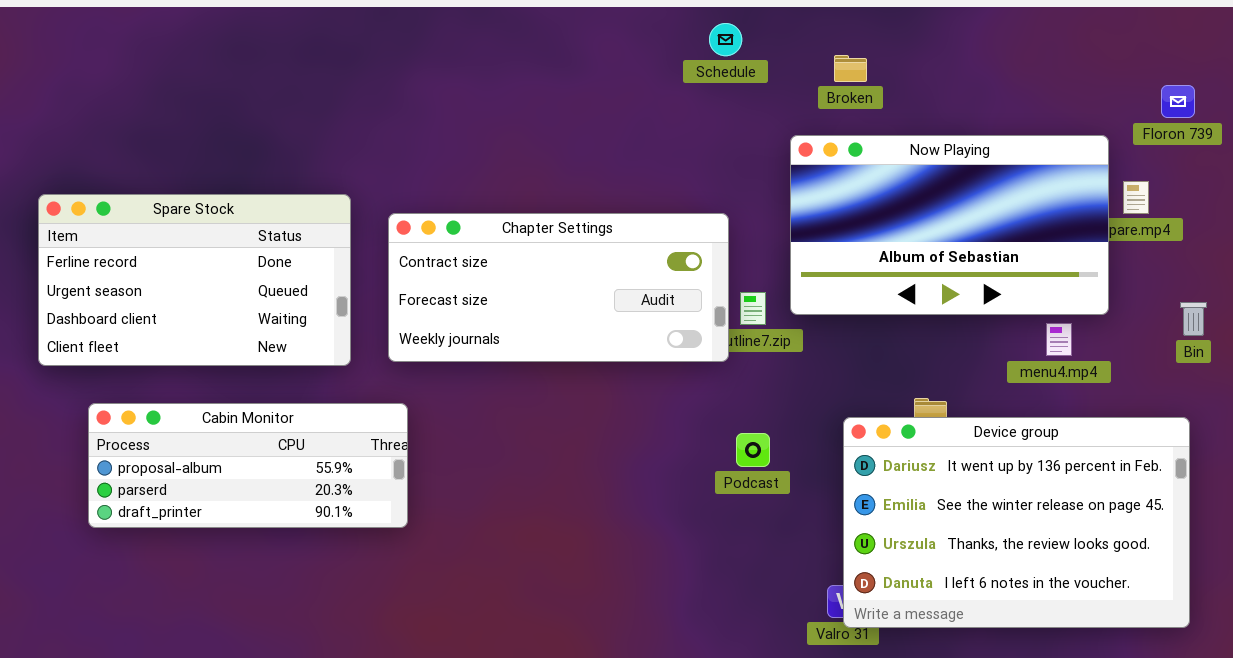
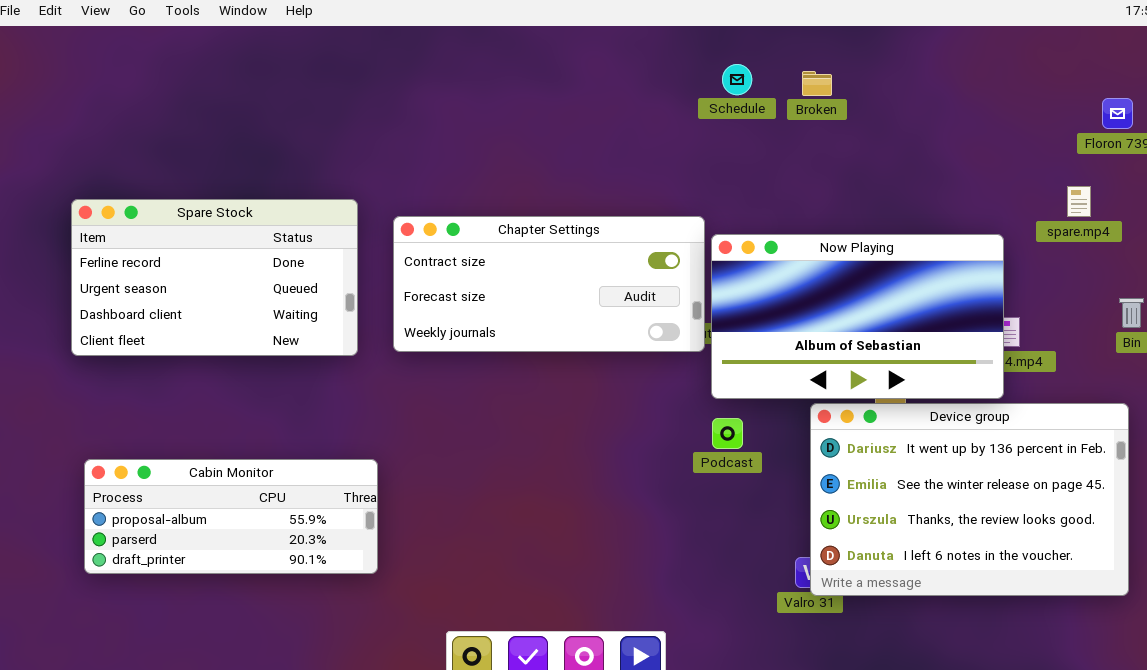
Schedule: [709,23,742,56] -> [722,64,752,95], moved
Now Playing: [790,135,1109,315] -> [711,234,1004,399], moved
Cabin Monitor: [88,403,408,528] -> [84,459,378,574], moved

